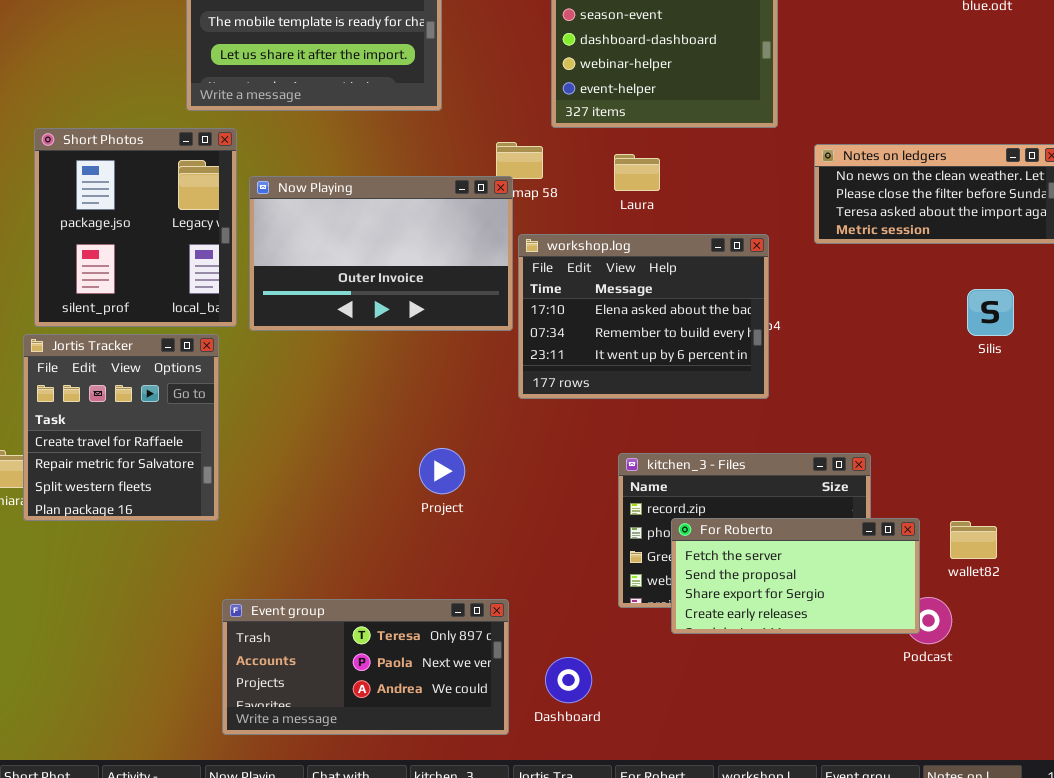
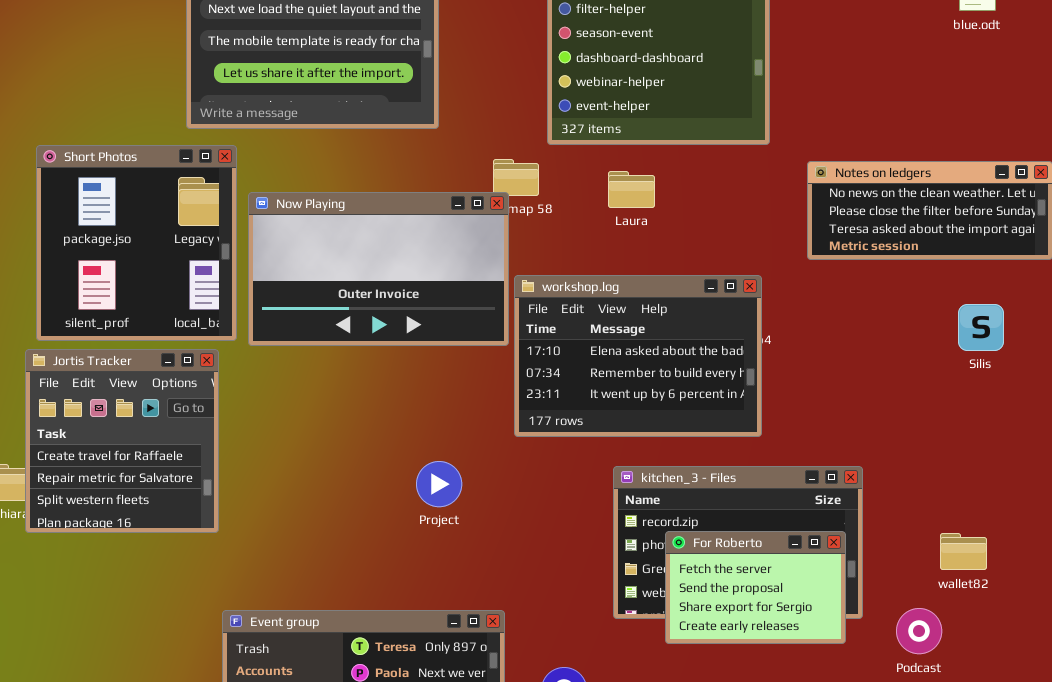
workshop.log: [518,234,769,399] -> [514,275,762,437], moved
For Roberto: [671,518,920,634] -> [665,531,846,644], resized

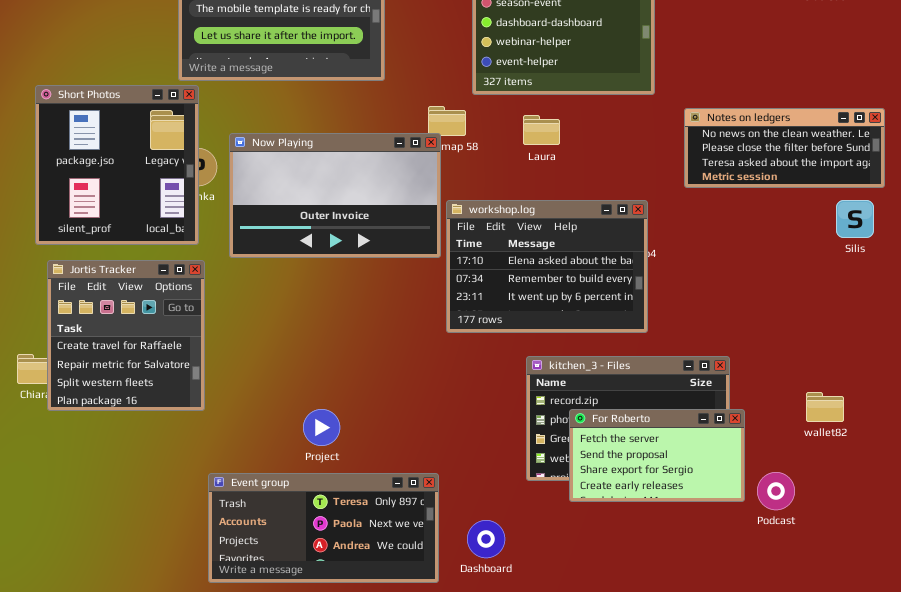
Short Photos: [36,145,237,341] -> [35,85,199,245], moved
Silis: [958,304,1004,351] -> [836,200,874,238], moved
Project: [416,461,462,507] -> [303,409,340,446], moved
For Roberto: [665,531,846,644] -> [569,409,745,502], resized
wallet82: [940,533,987,570] -> [806,392,844,422], moved

